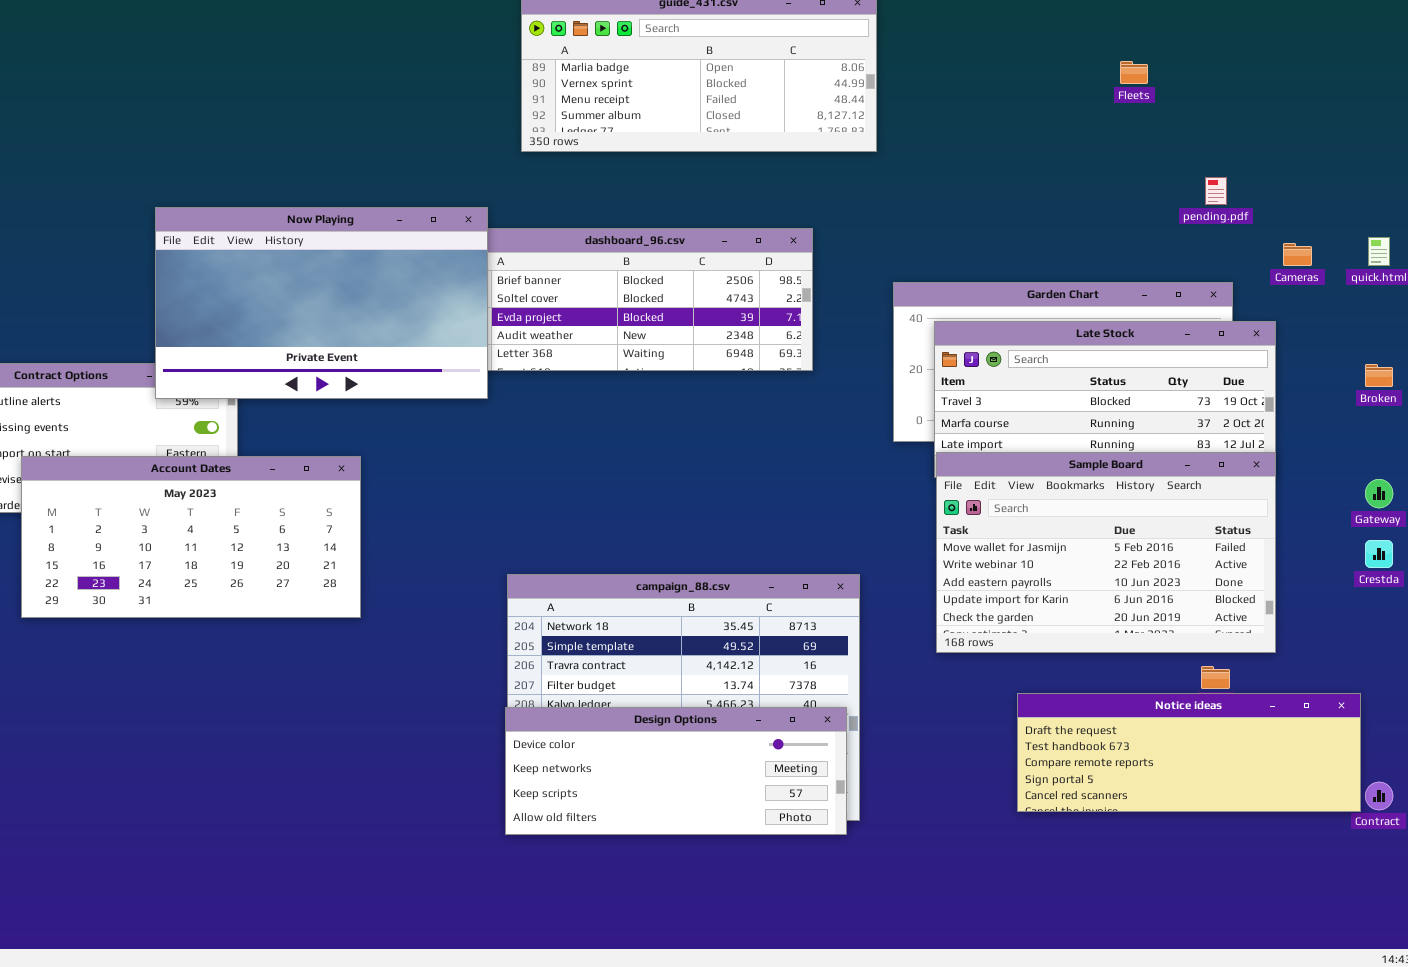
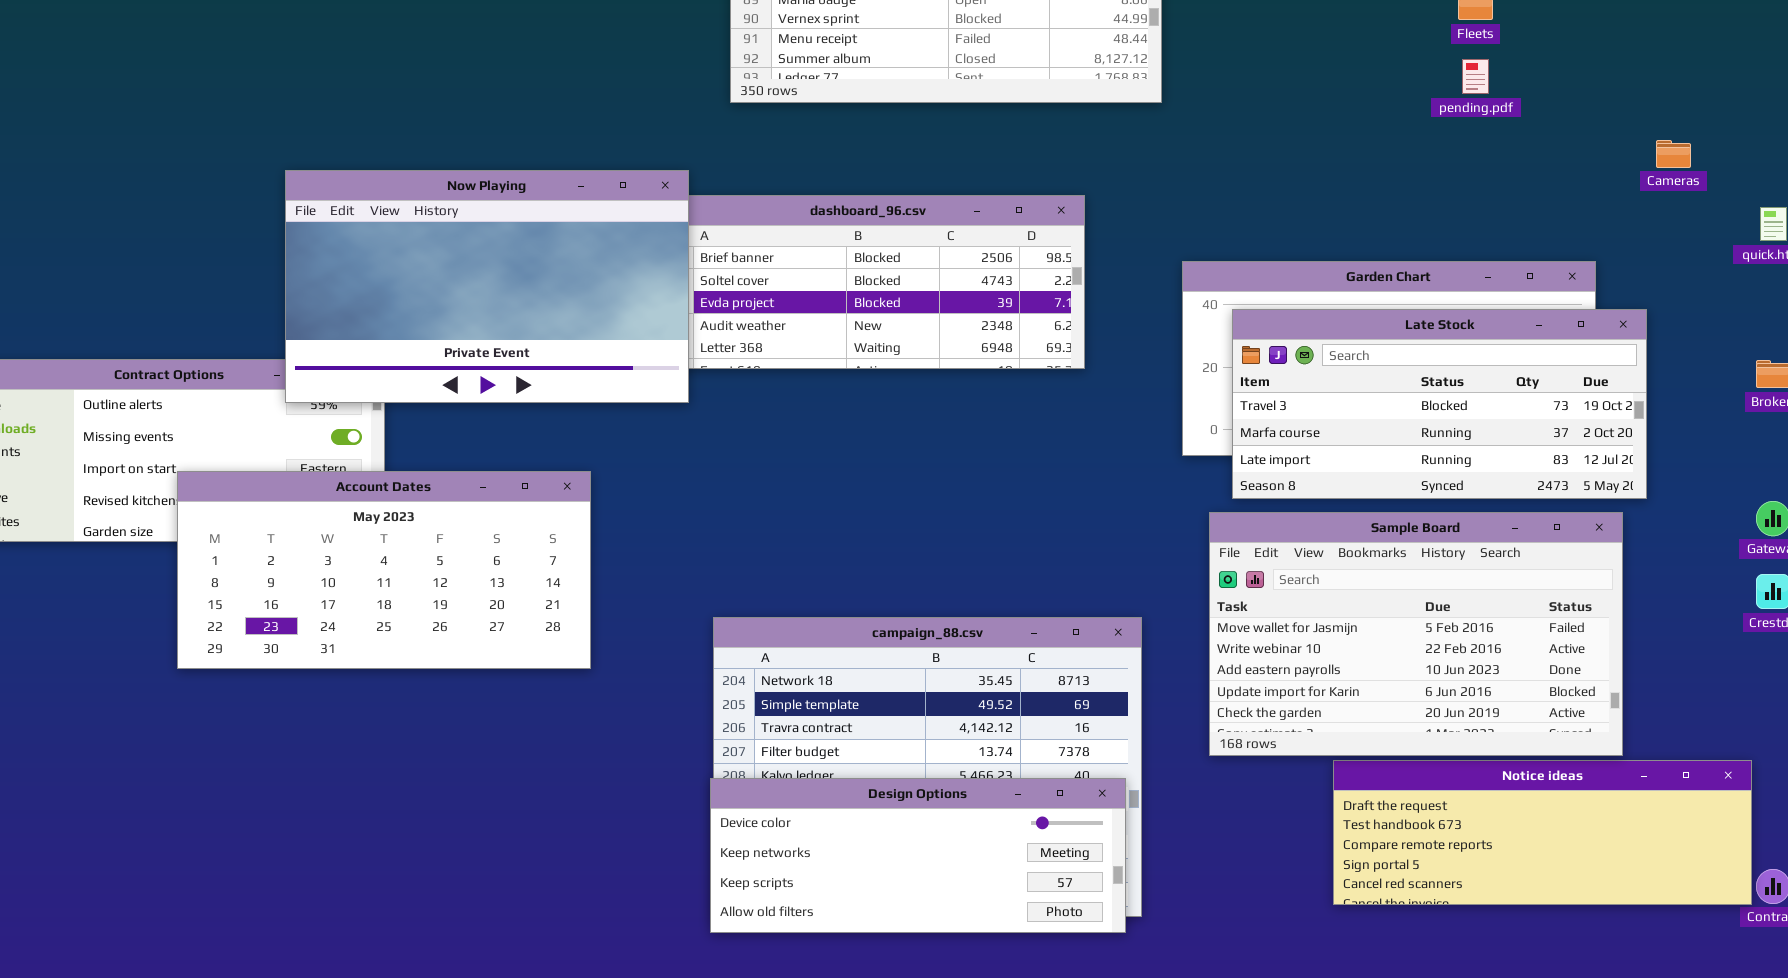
pending.pdf: [1205,177,1227,205] -> [1462,59,1489,94], moved
Cameras: [1283,243,1312,266] -> [1656,140,1691,168], moved
Sample Board: [936,452,1276,653] -> [1209,512,1623,756], moved
Account Dates: [21,456,361,618] -> [177,471,591,669], moved

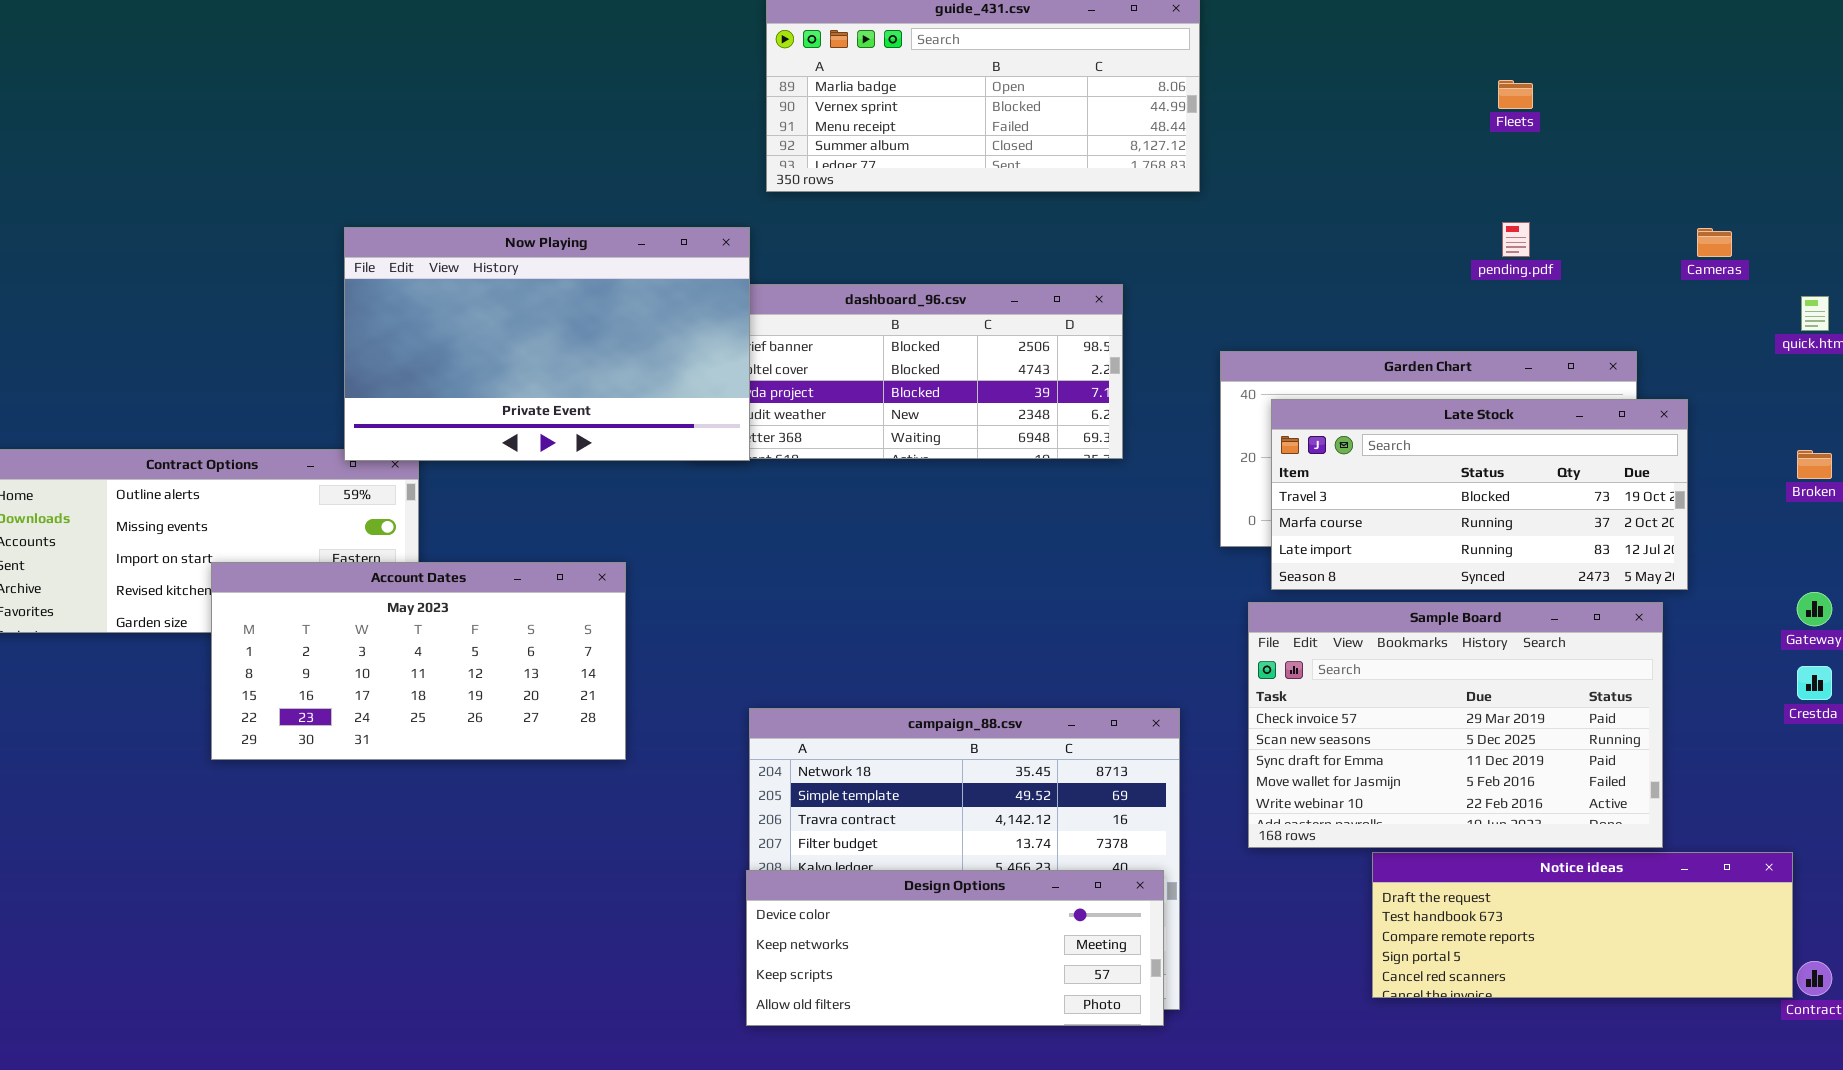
pending.pdf: [1462,59,1489,94] -> [1502,222,1530,257], moved
Now Playing: [285,170,689,403] -> [344,227,750,461], moved
Sample Board: [1209,512,1623,756] -> [1248,602,1663,848], scrolled up 3 rows

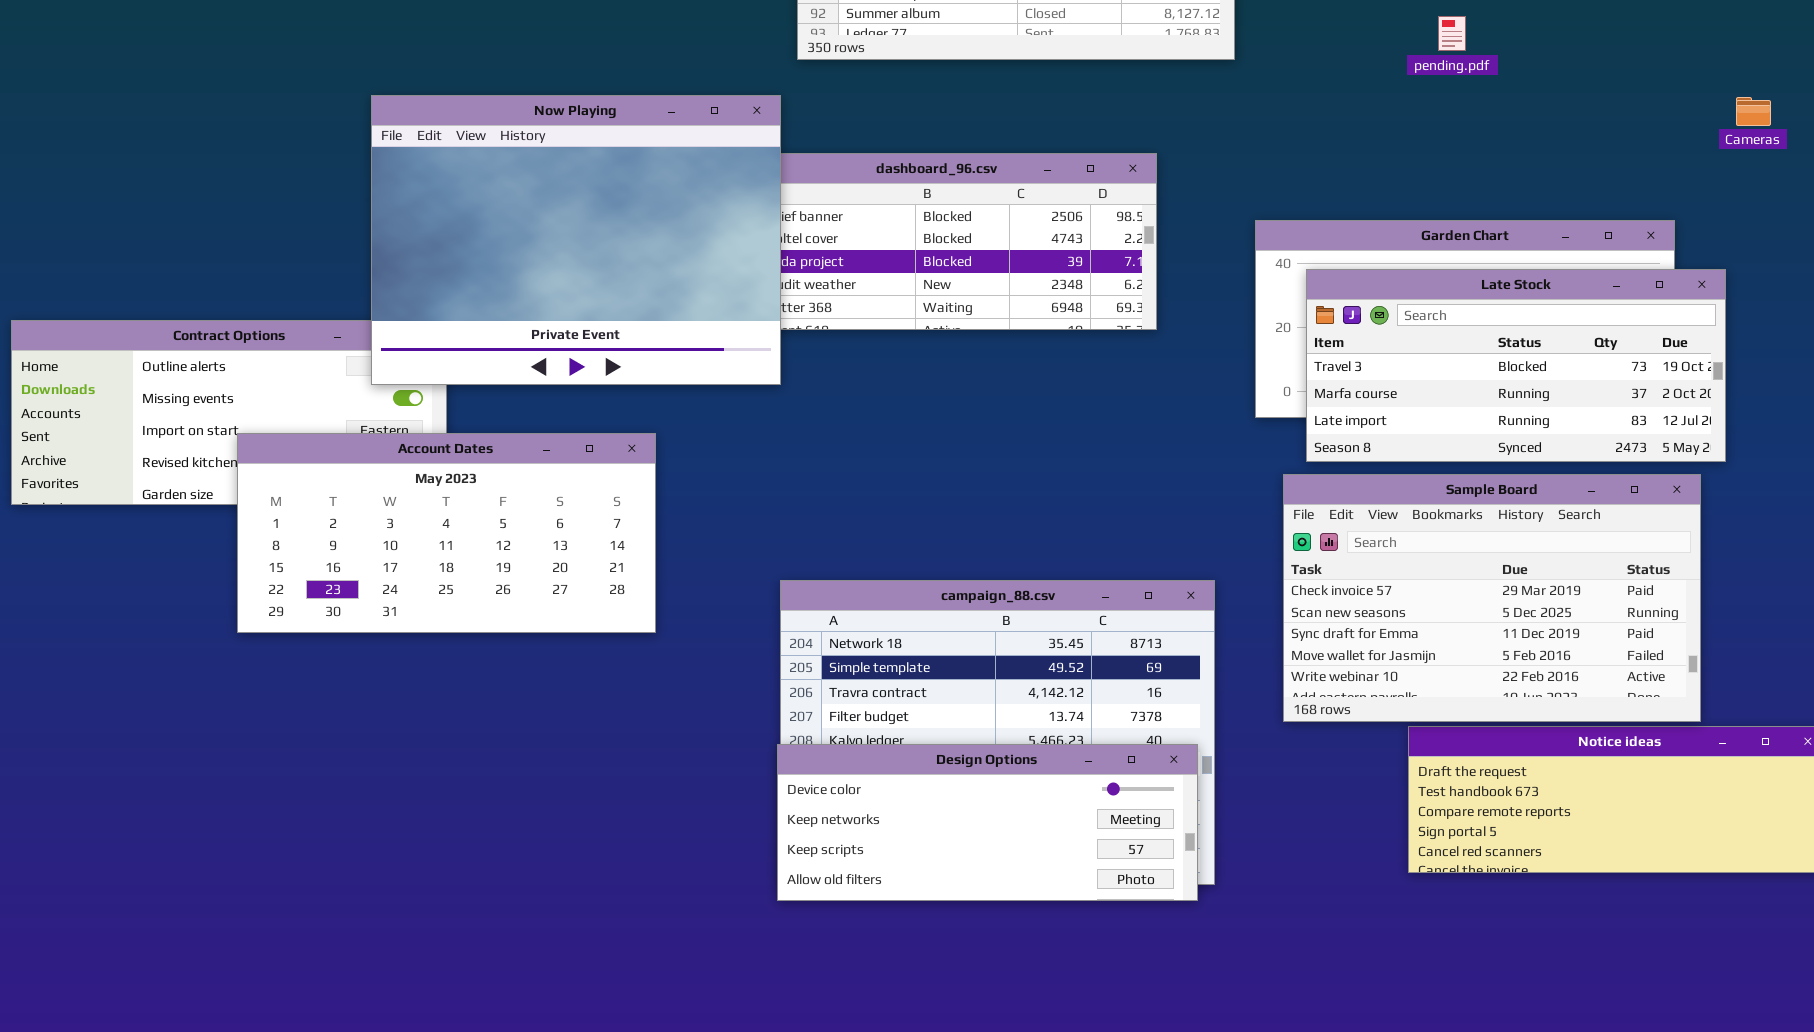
pending.pdf: [1502,222,1530,257] -> [1438,16,1466,51], moved
Now Playing: [344,227,750,461] -> [371,95,781,385], resized

